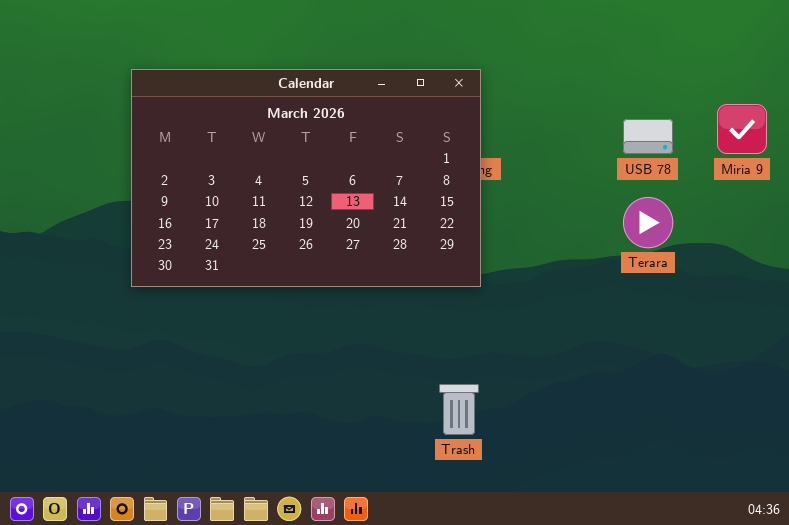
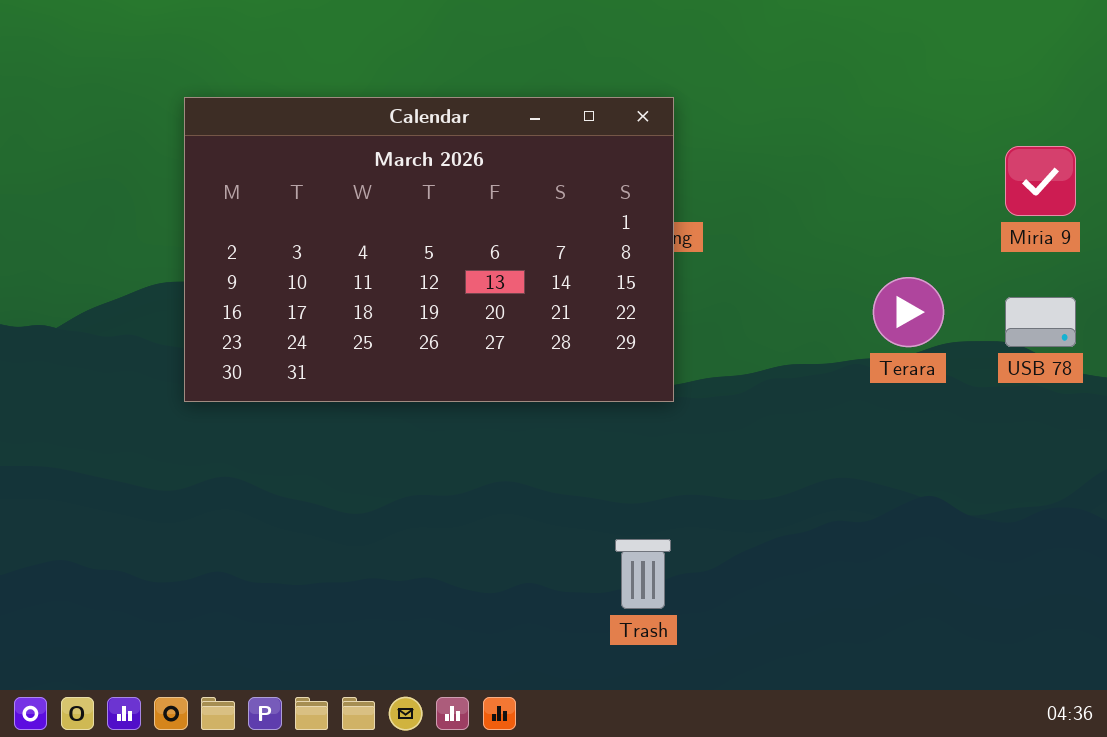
USB 78: [623,119,673,154] -> [1005,297,1076,347], moved

